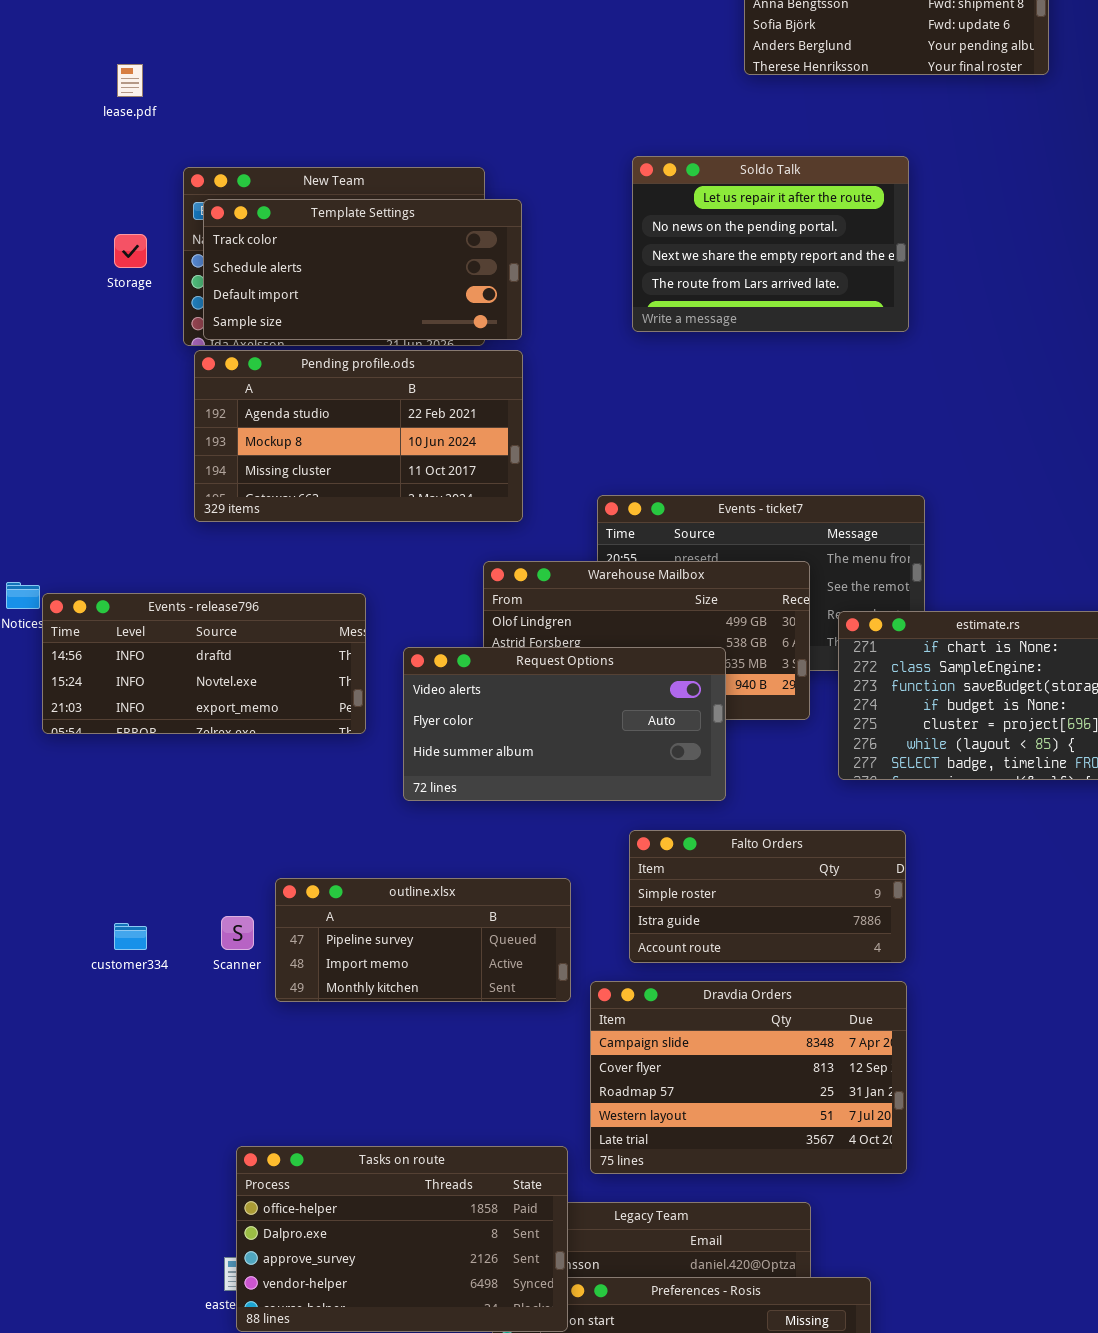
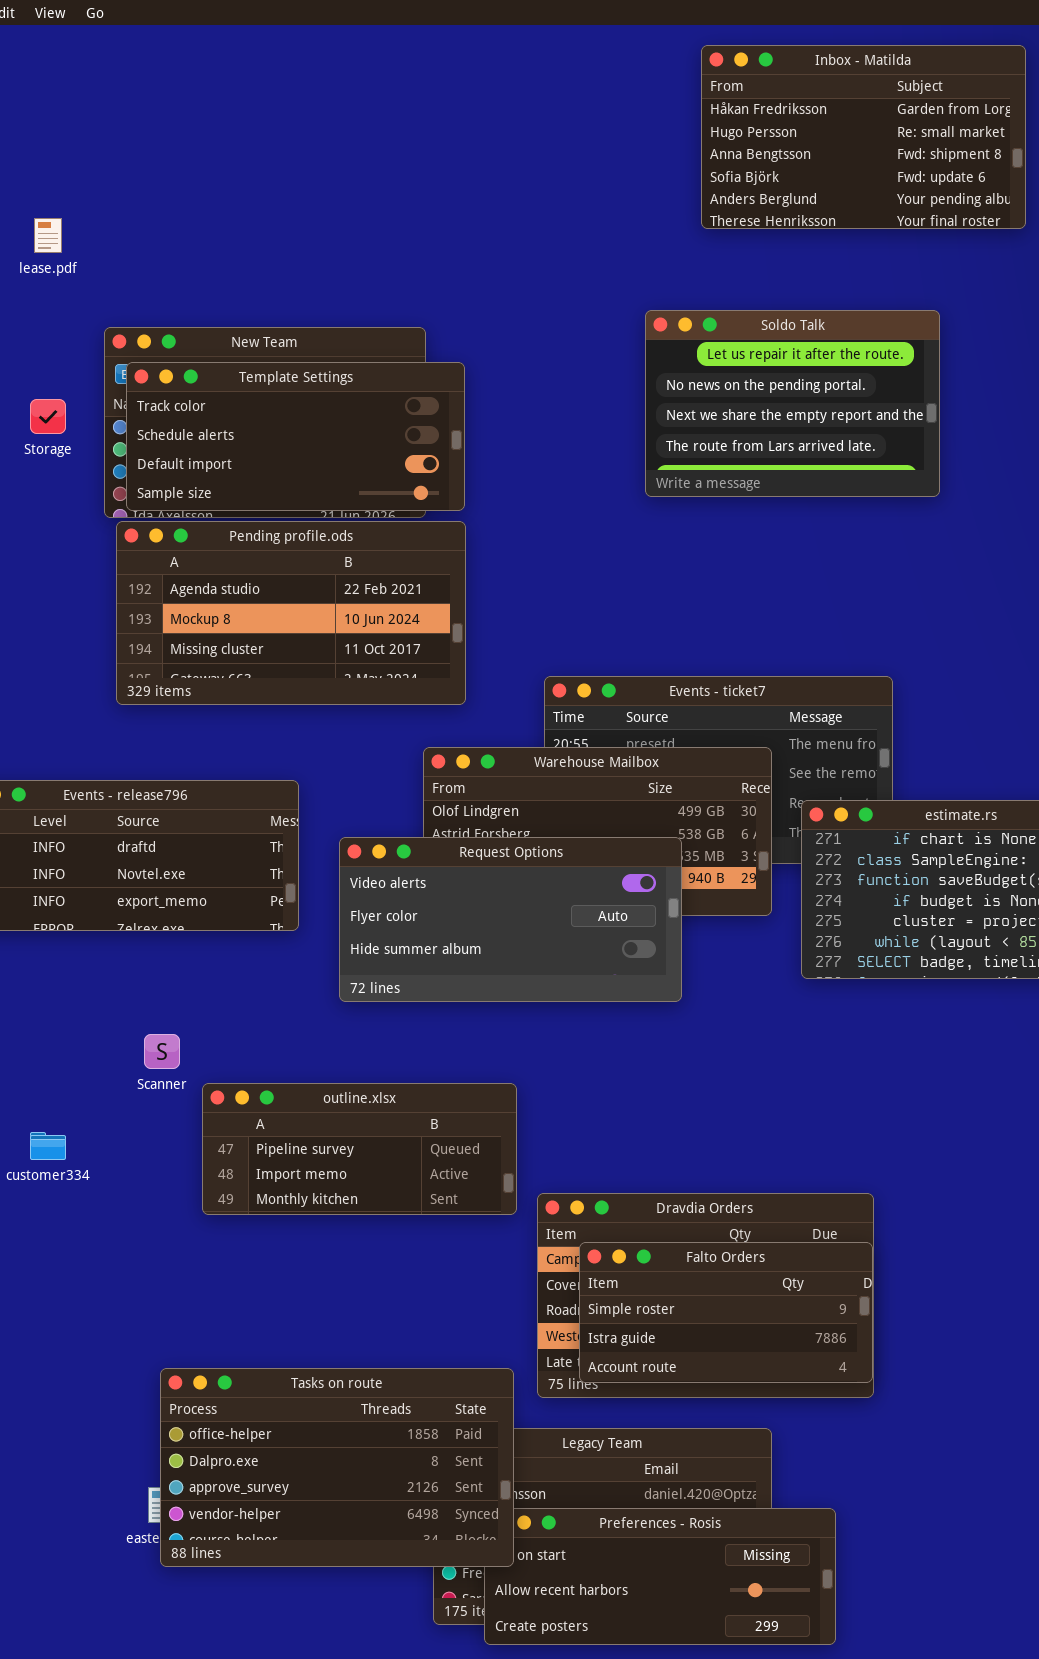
Soldo Talk: [632,156,909,332] -> [645,310,940,497], moved
Falto Orders: [629,830,906,963] -> [579,1242,873,1383], moved
Scanner: [221,916,254,950] -> [144,1034,180,1069], moved

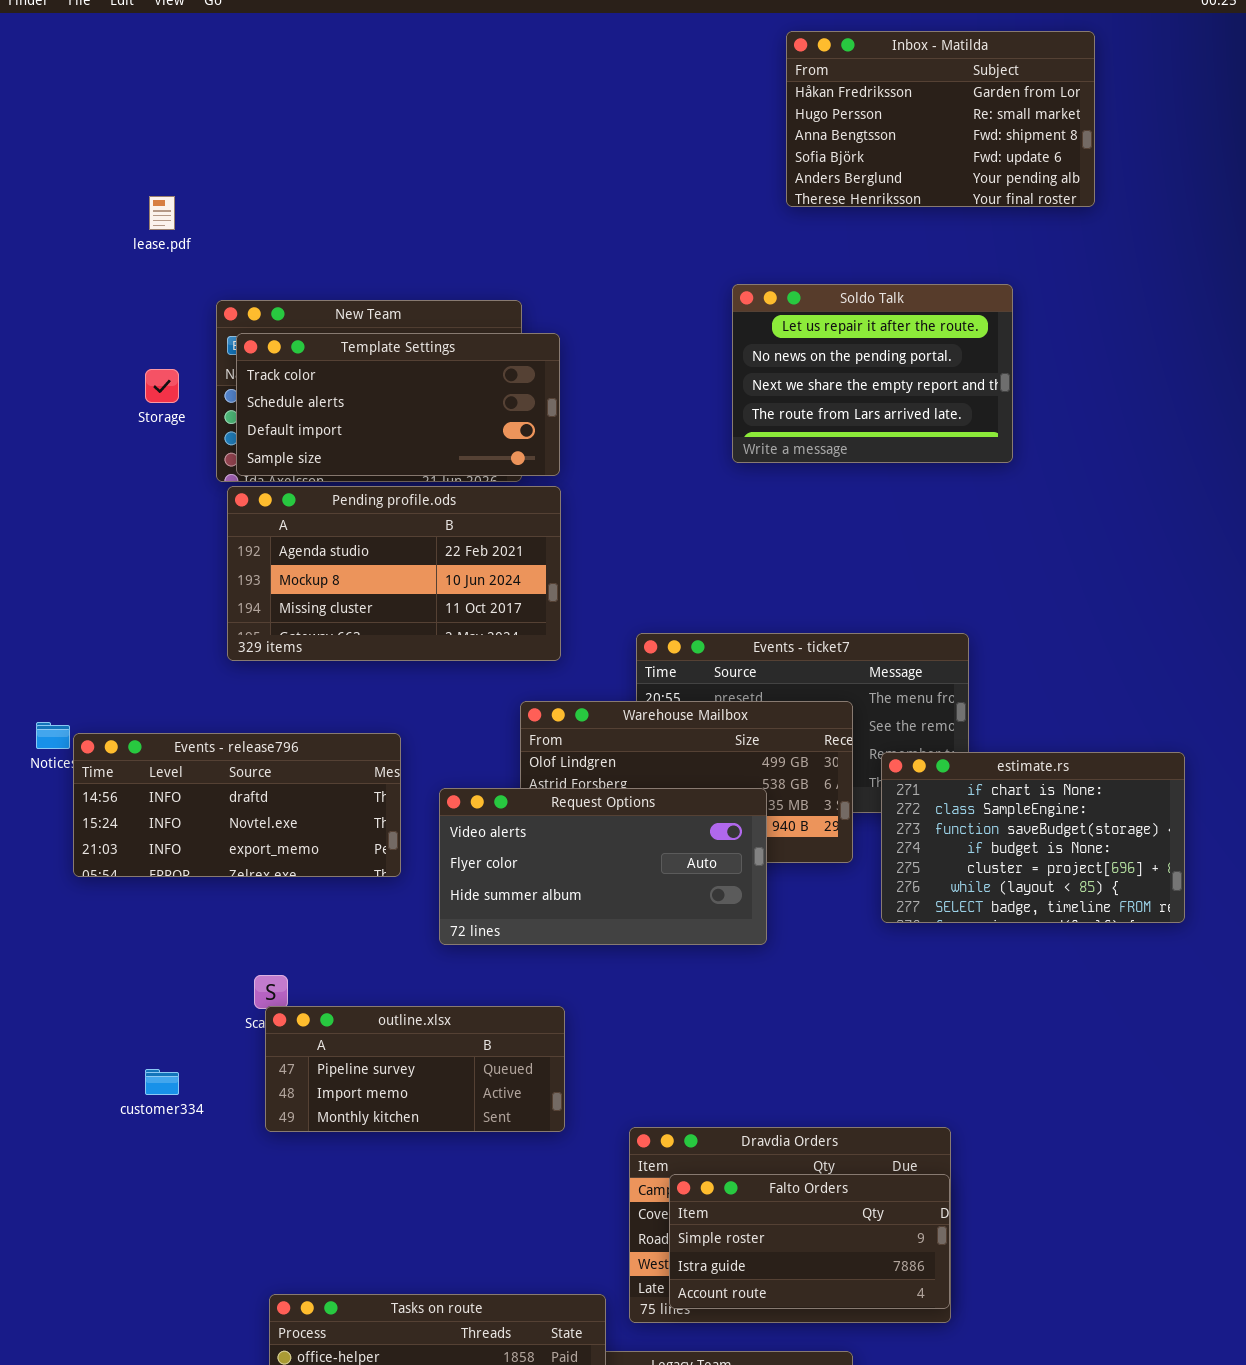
outline.xlsx: [202,1083,517,1215] -> [265,1006,565,1132], moved

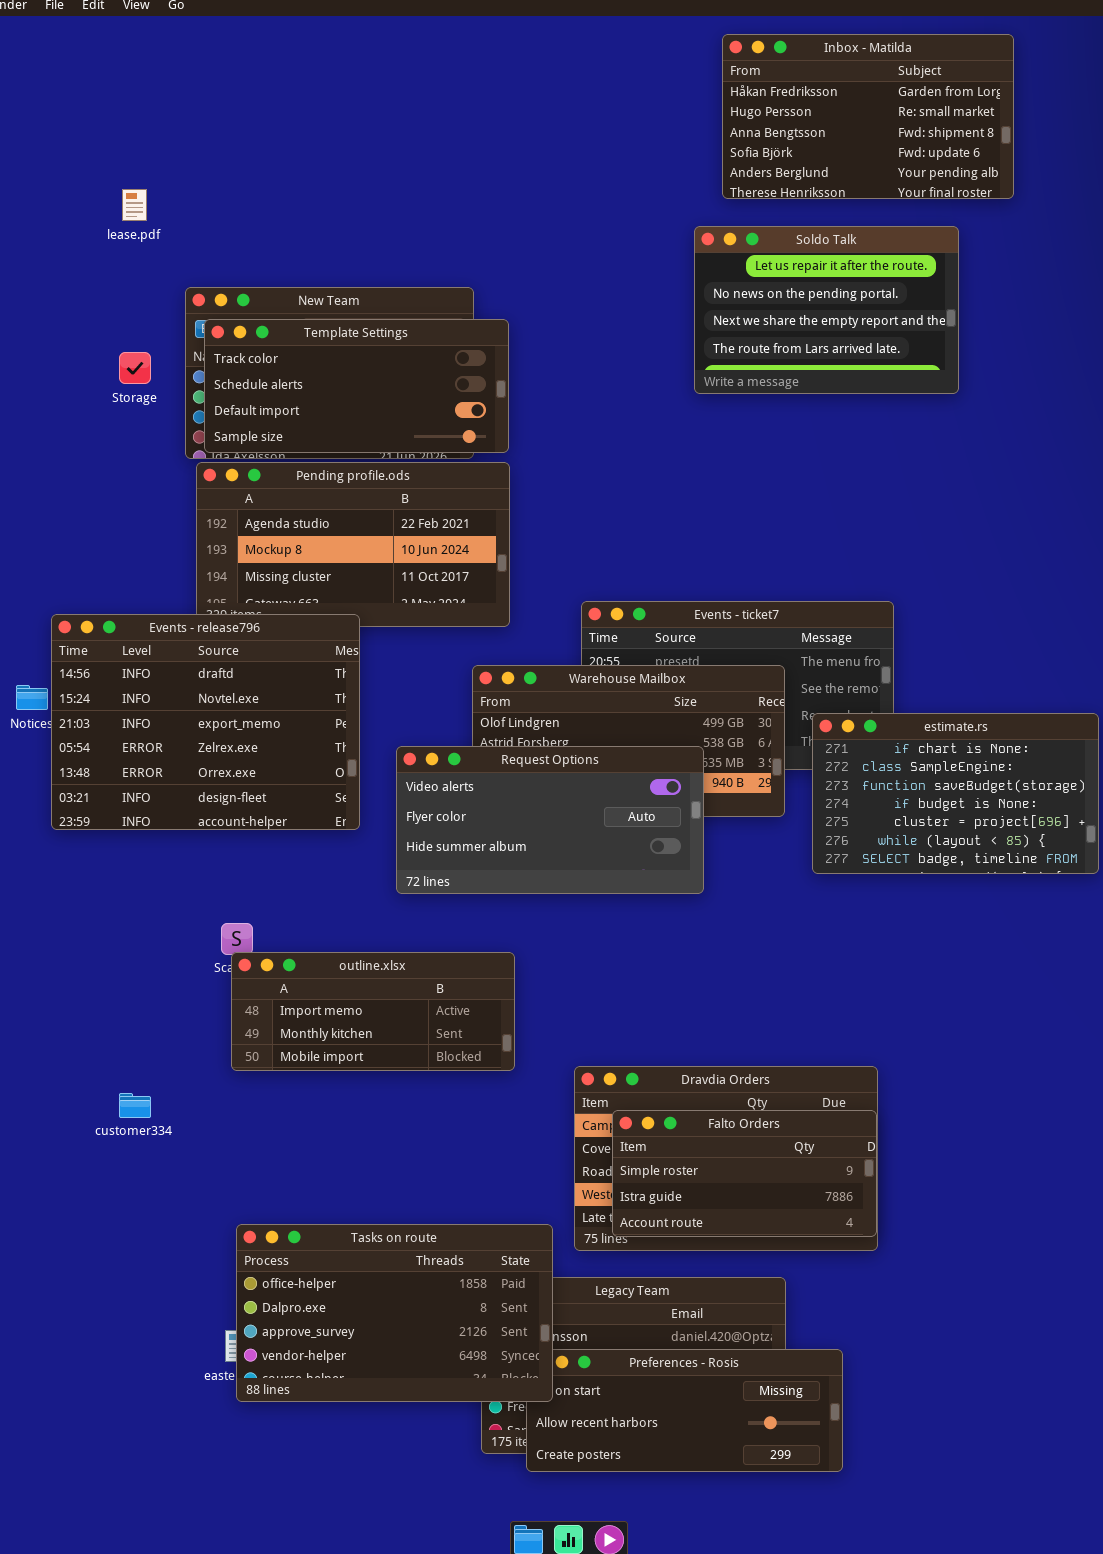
Soldo Talk: [732,284,1013,463] -> [694,226,959,394], moved
Events - release796: [73,733,401,877] -> [51,614,360,830], resized
outline.xlsx: [265,1006,565,1132] -> [231,952,515,1071], scrolled down 1 row
customer334: [145,1069,179,1095] -> [119,1093,151,1118], moved

